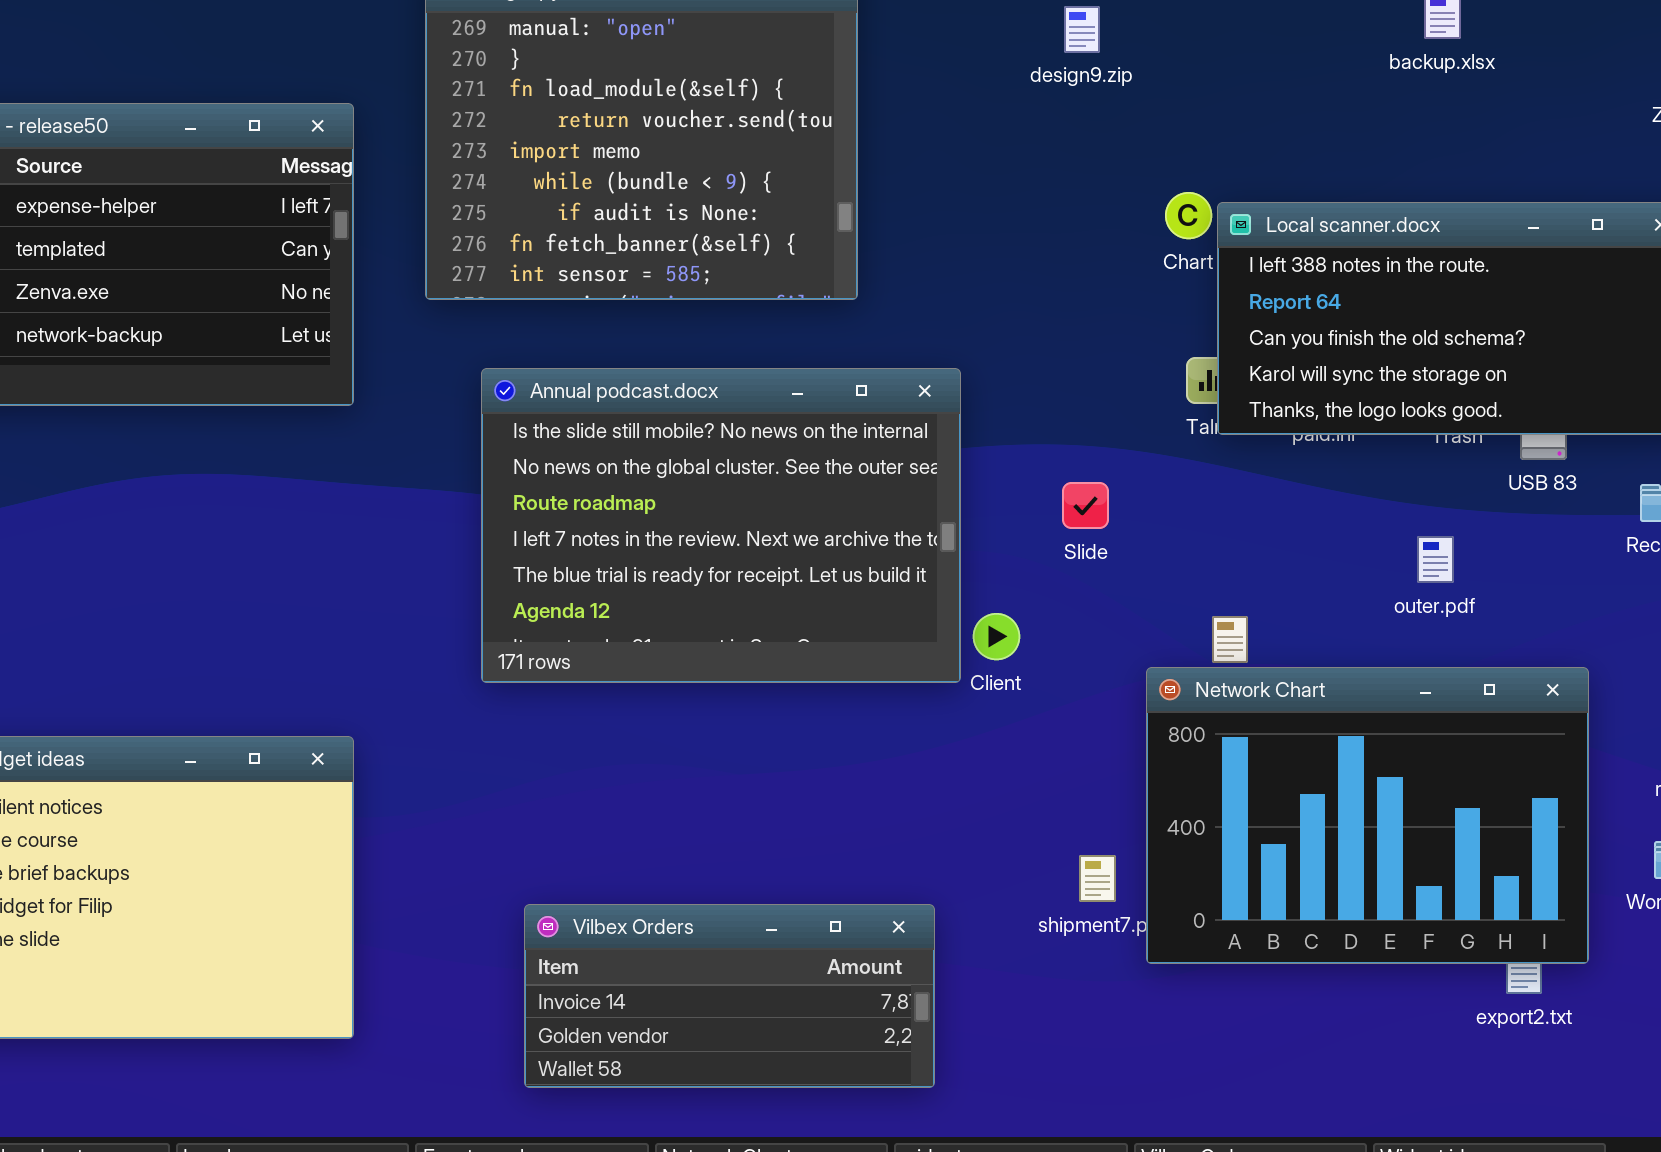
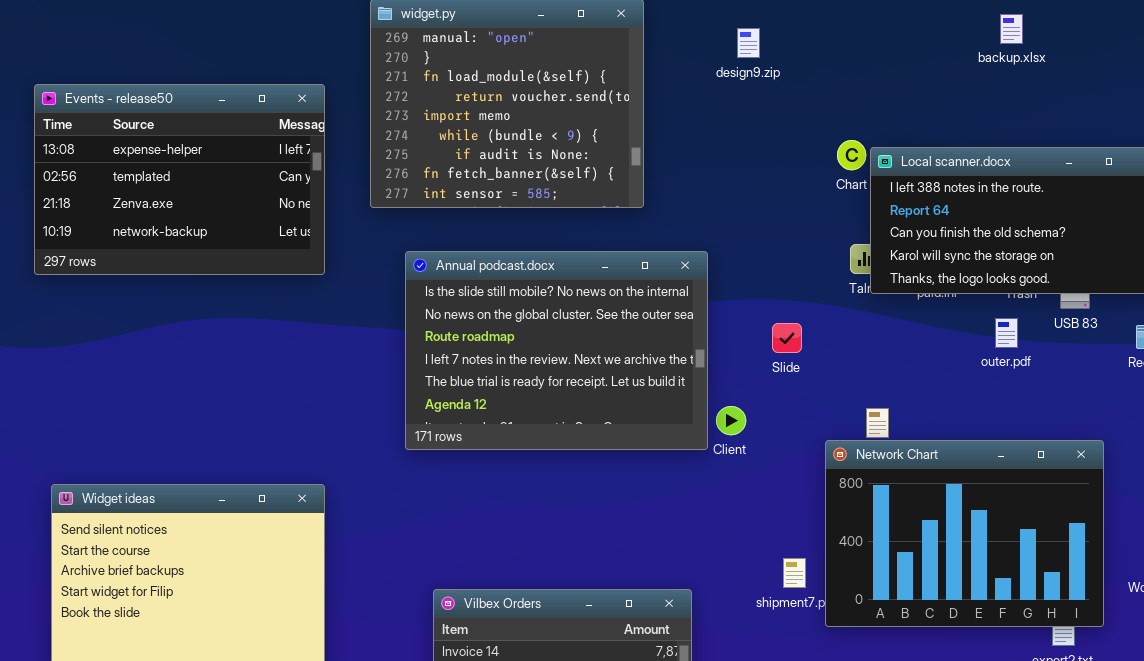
design9.zip: [1064,6,1100,53] -> [737,28,760,58], moved
outer.pdf: [1417,536,1454,583] -> [995,318,1018,348], moved

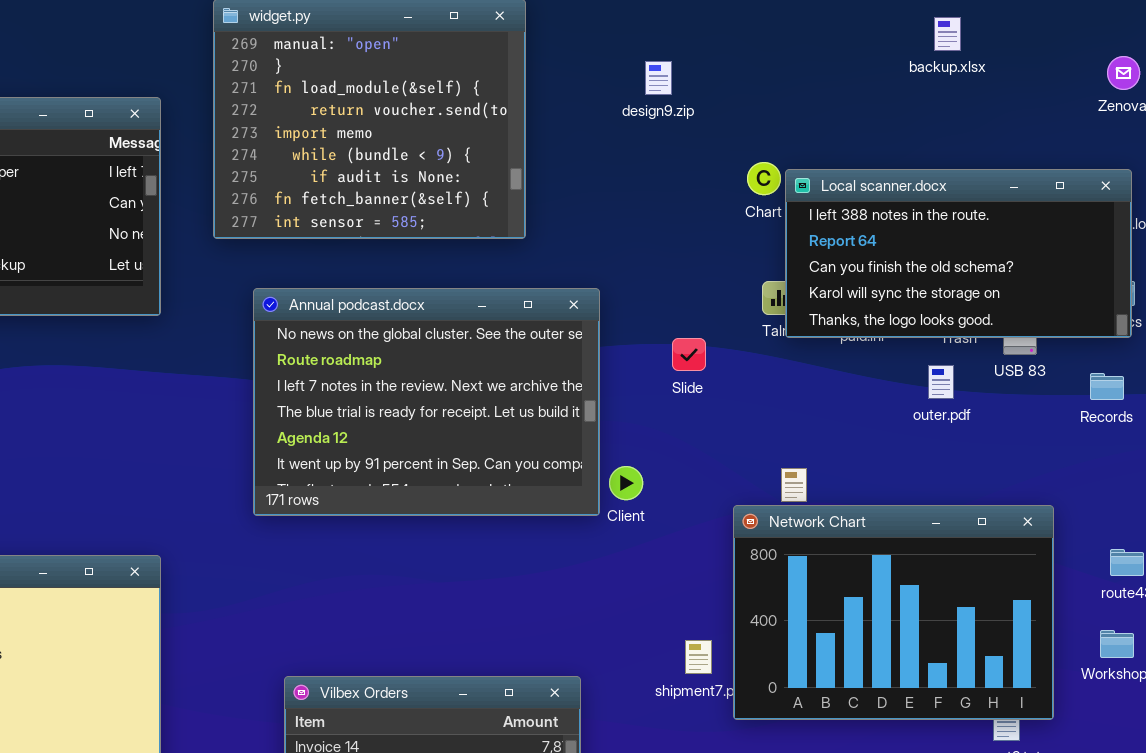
design9.zip: [737,28,760,58] -> [645,61,672,95], moved
Annual podcast.docx: [405,251,708,450] -> [253,288,600,516], scrolled down 1 row
Slide: [772,323,802,353] -> [672,338,706,371], moved

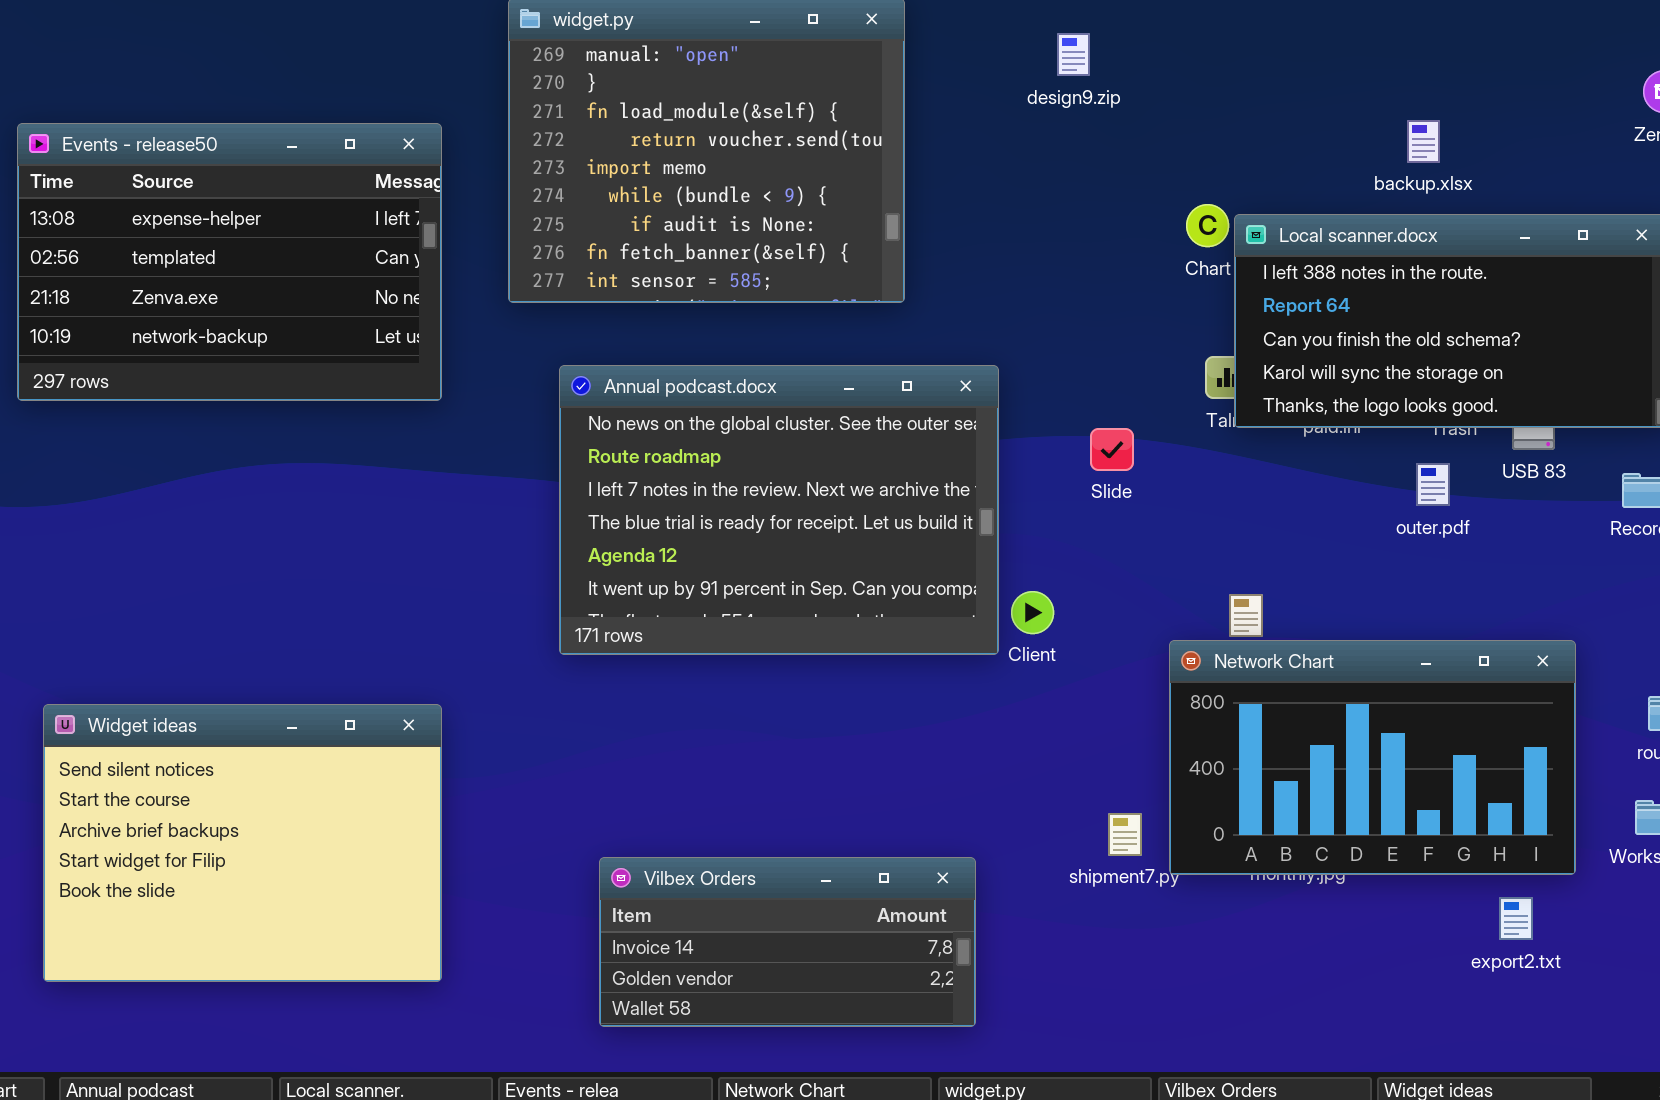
backup.xlsx: [934,17,961,51] -> [1407,120,1440,163], moved
design9.zip: [645,61,672,95] -> [1057,33,1090,76], moved
Network Chart: [733,505,1054,720] -> [1169,640,1576,875], resized

